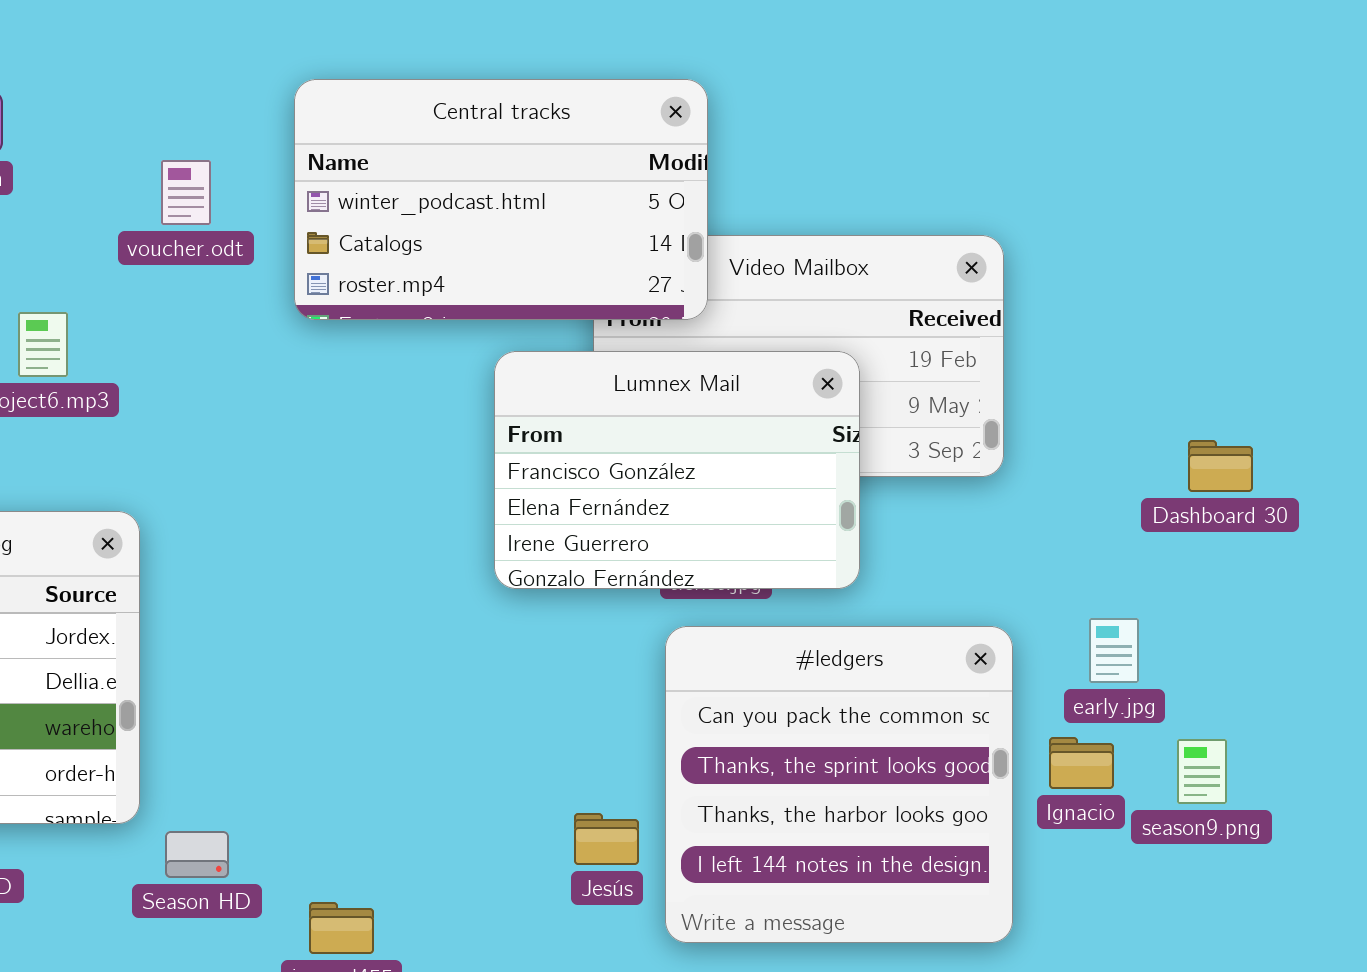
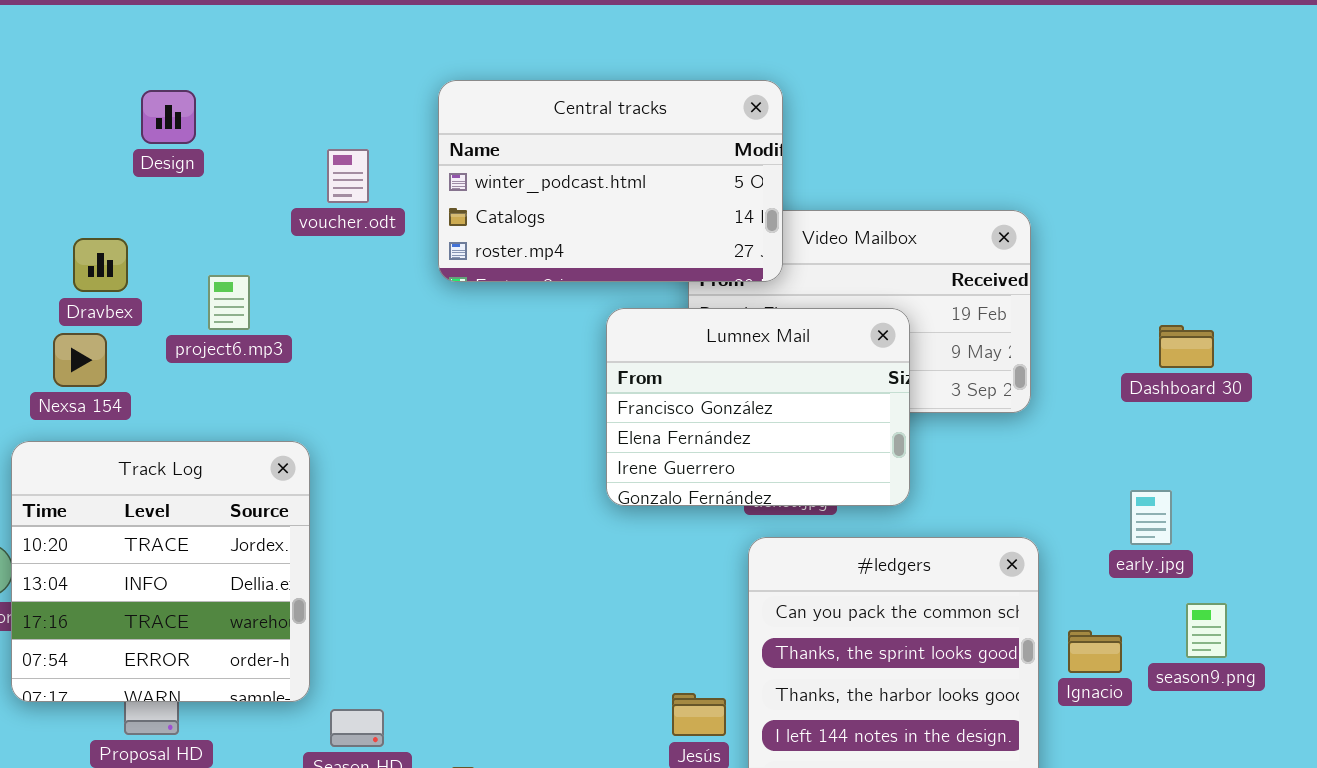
Dashboard 30: [1188,440,1253,492] -> [1159,325,1214,368], moved
early.jpg: [1089,618,1139,683] -> [1130,490,1172,545], moved
season9.png: [1177,739,1227,804] -> [1186,603,1227,658], moved

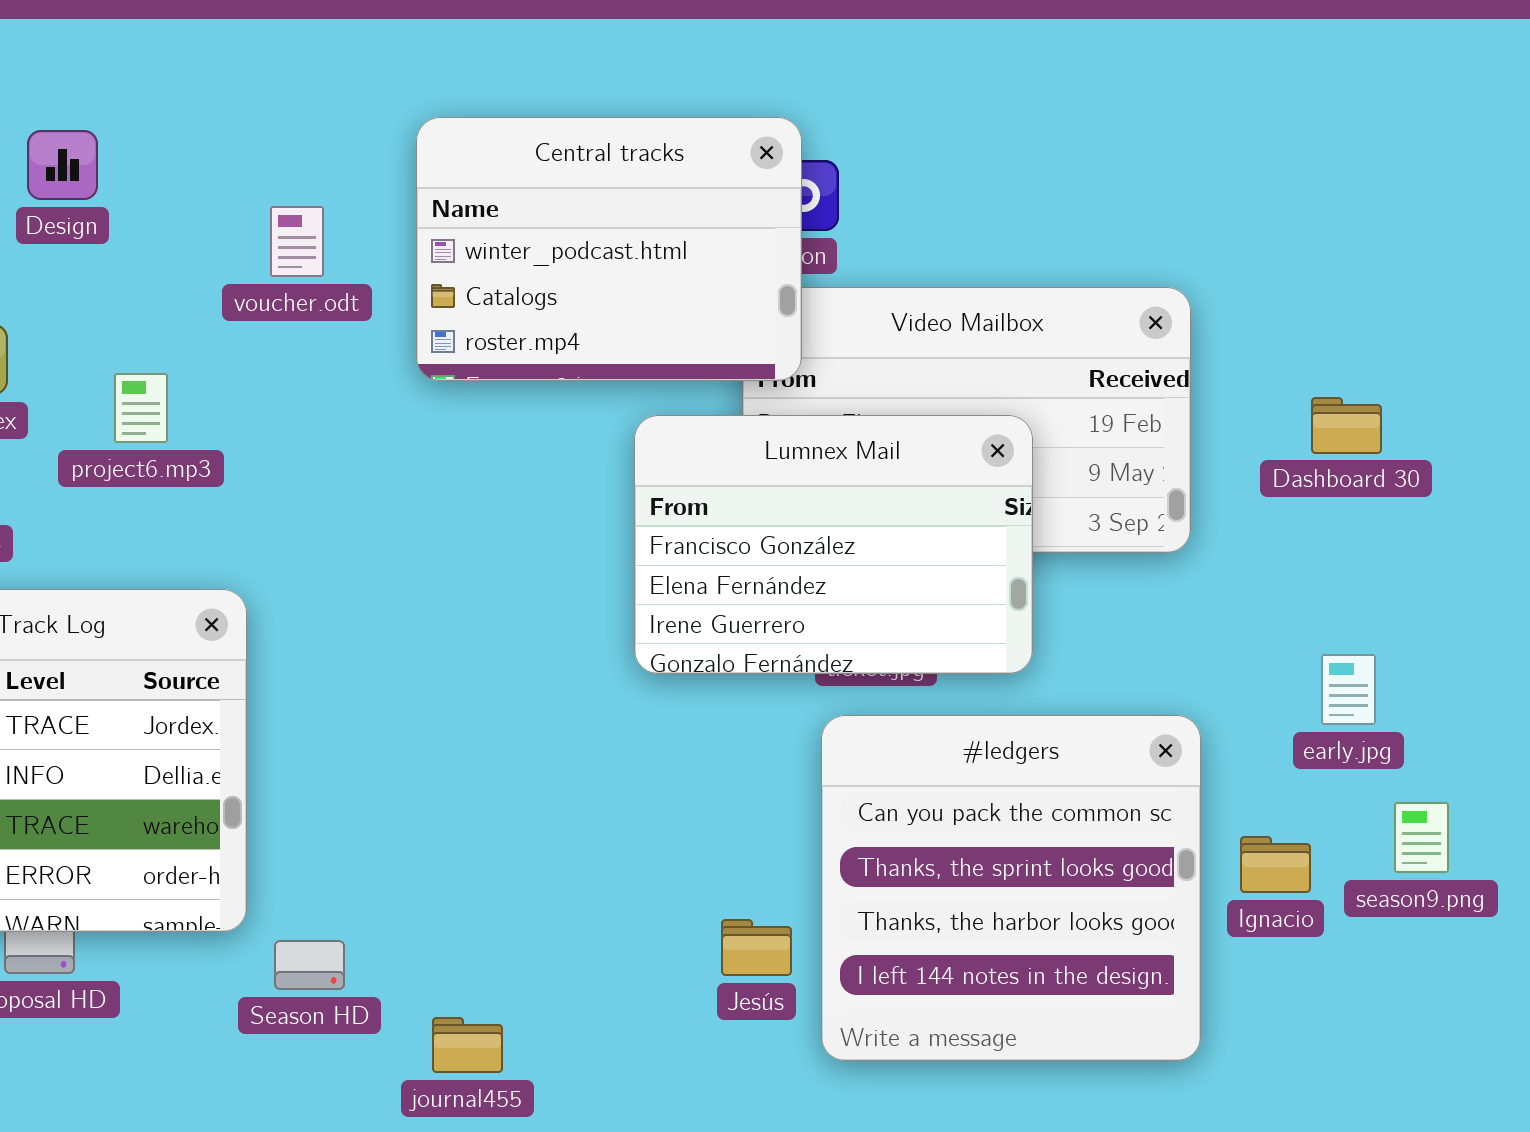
Central tracks: [438,80,783,282] -> [416,117,802,381], resized
Dashboard 30: [1159,325,1214,368] -> [1311,397,1382,454], moved

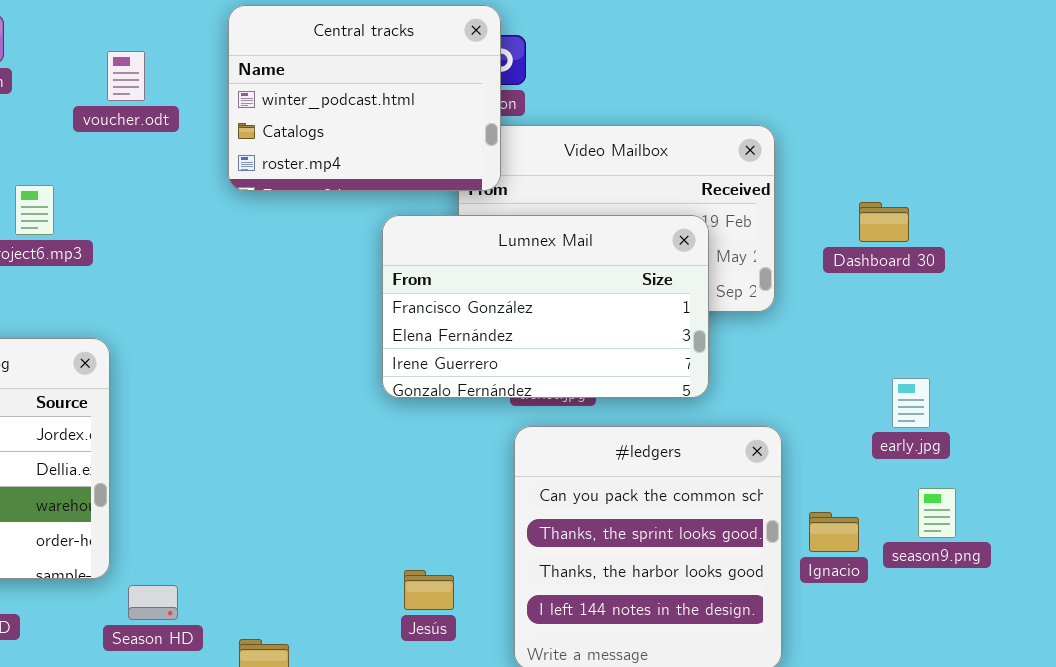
voucher.odt: [270,206,324,277] -> [107,51,145,101], moved
Lumnex Mail: [634,415,1033,674] -> [382,215,709,398], resized
early.jpg: [1321,654,1376,725] -> [892,378,930,428], moved
Jesús: [721,919,792,976] -> [404,570,454,610], moved

